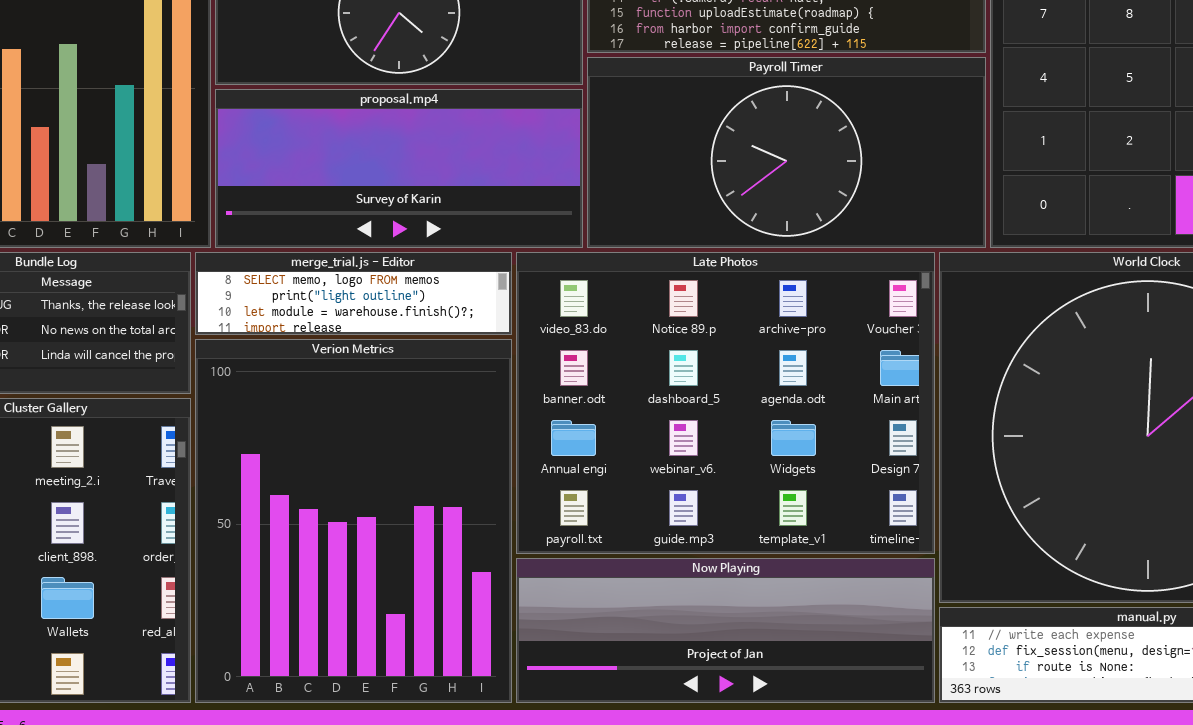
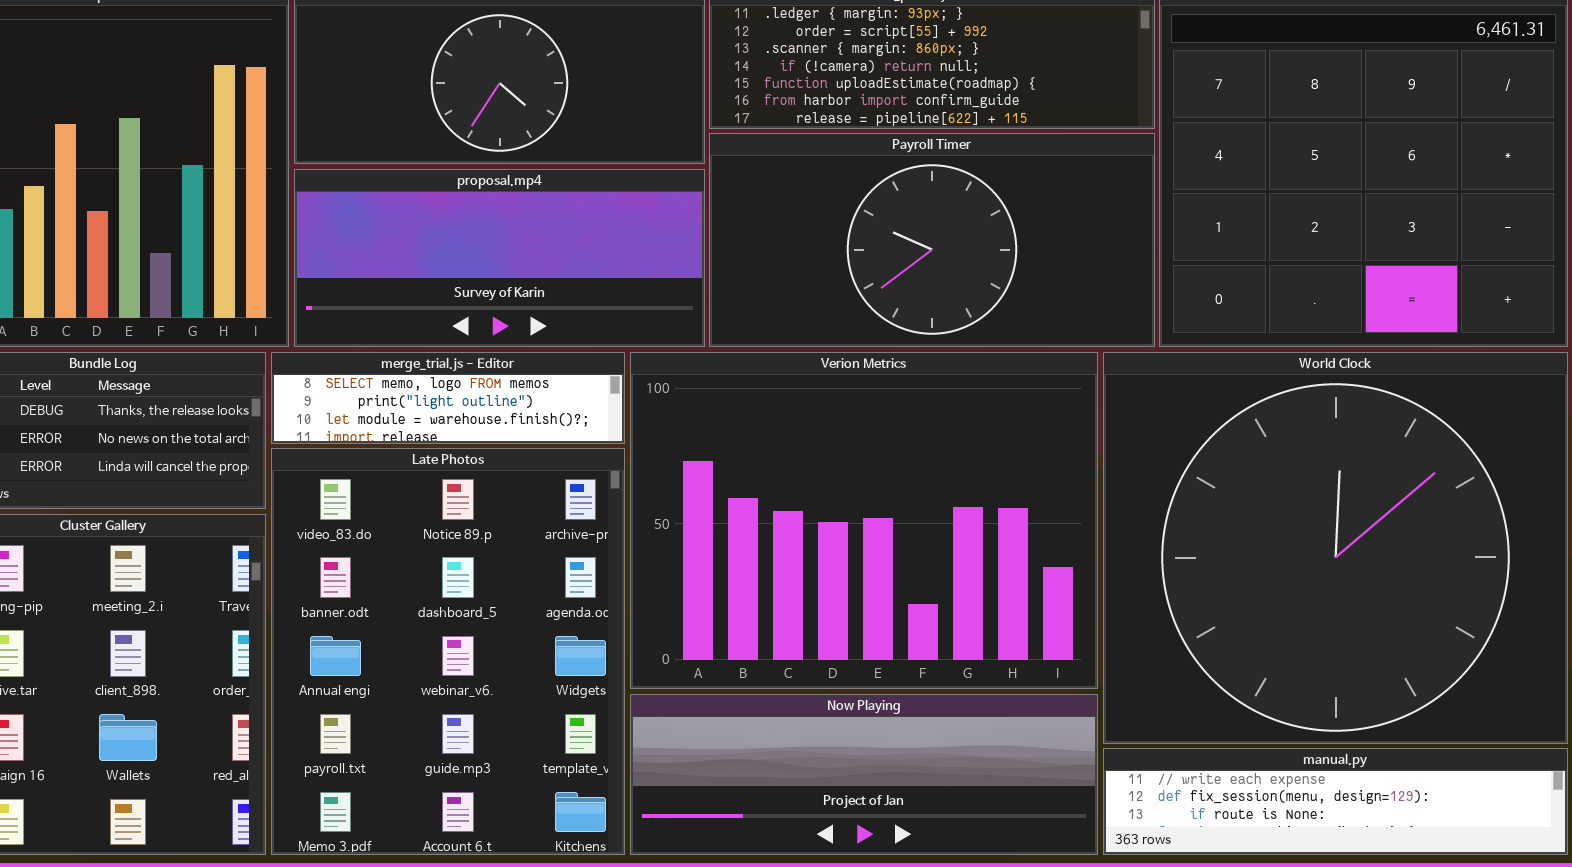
Late Photos: [516,252,935,554] -> [271,448,625,855], moved, resized
Verion Metrics: [195,339,512,703] -> [630,352,1098,689], moved, resized

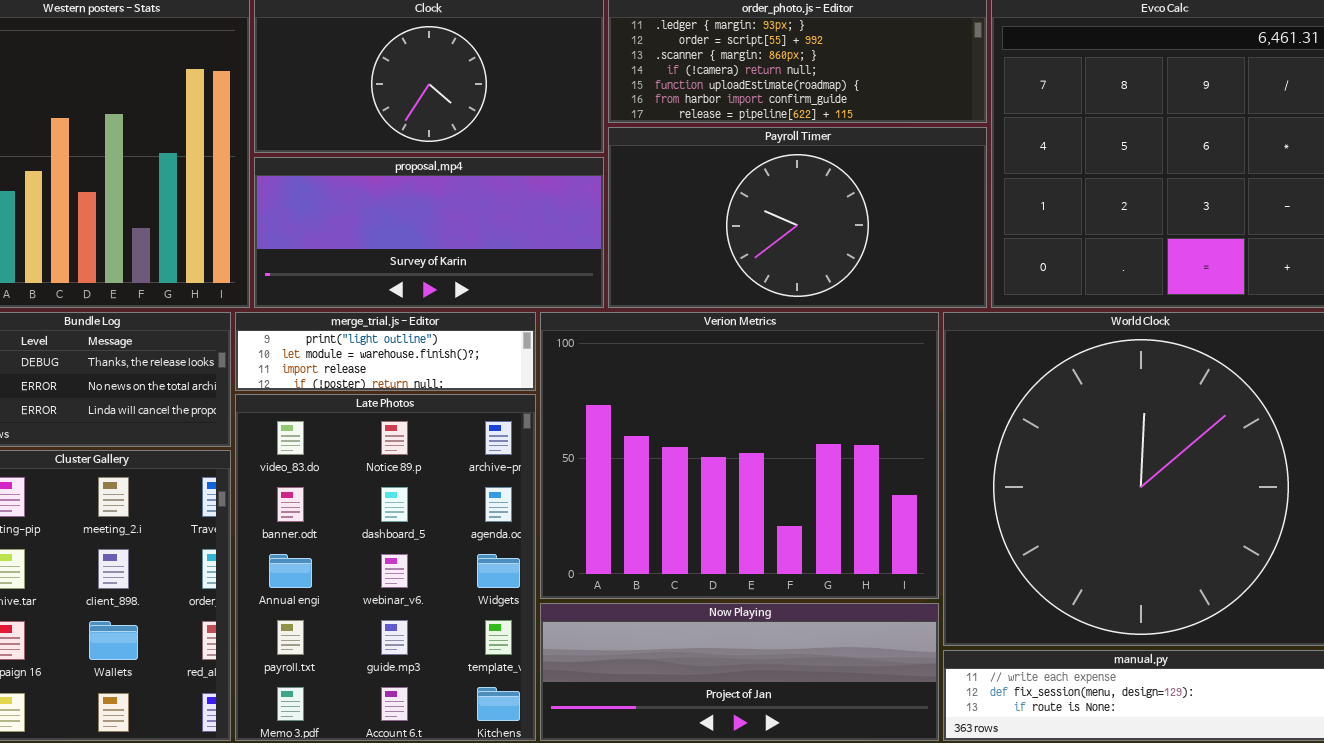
merge_trial.js - Editor: [271,352,625,444] -> [235,312,536,391], scrolled down 1 row

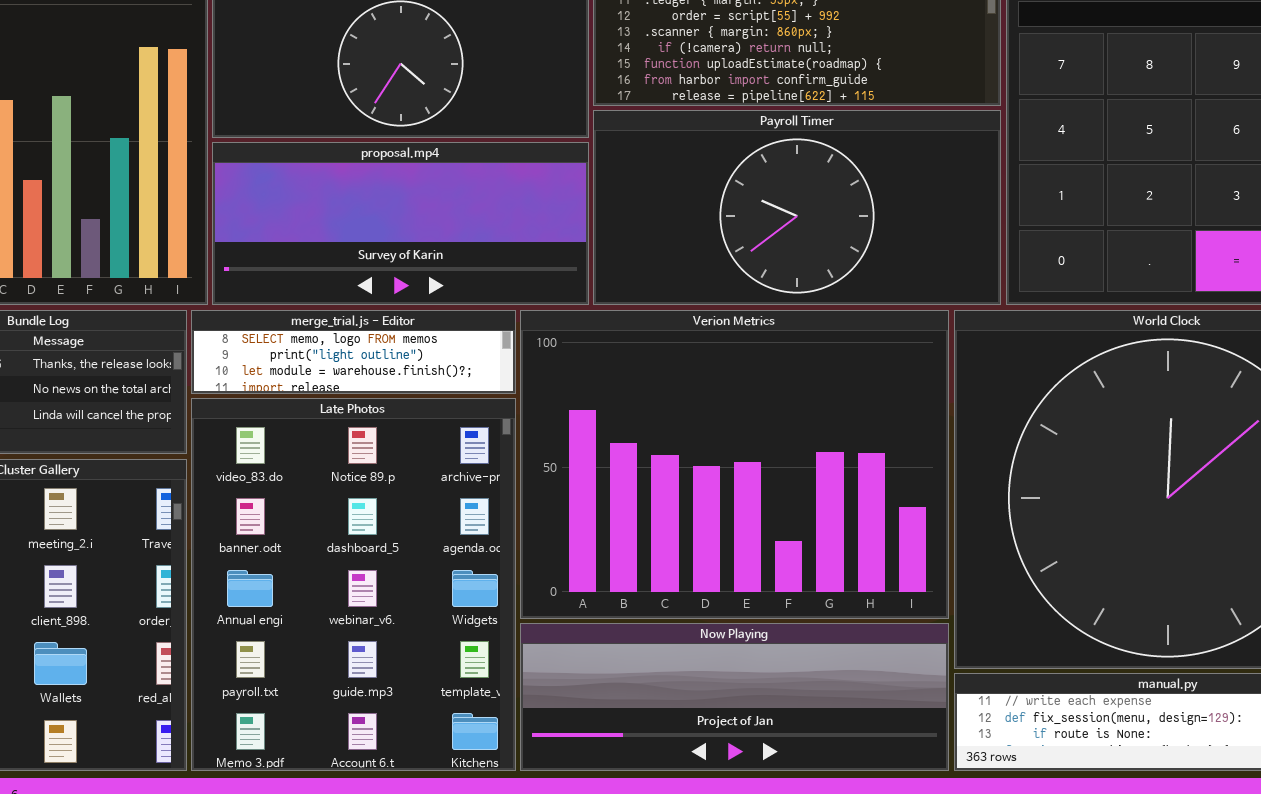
merge_trial.js - Editor: [235,312,536,391] -> [191,310,516,394], scrolled up 1 row

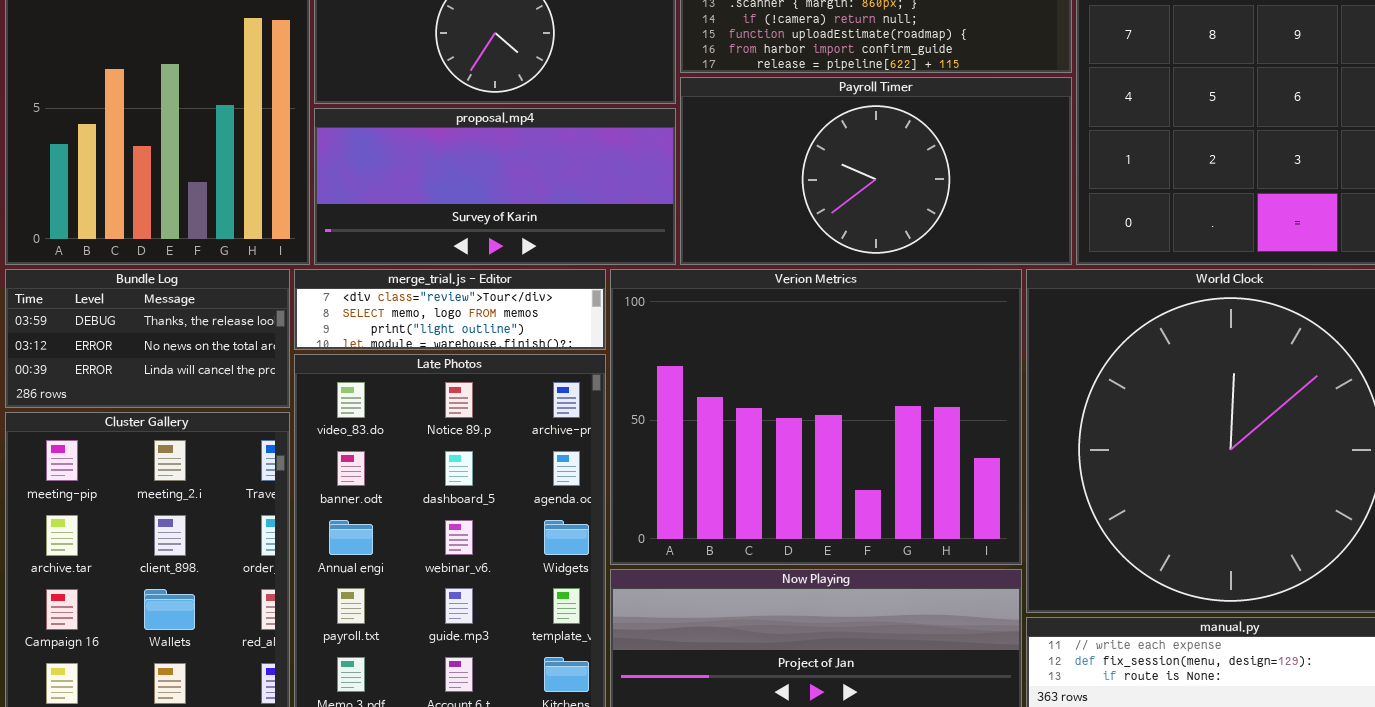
merge_trial.js - Editor: [191,310,516,394] -> [294,269,606,350], scrolled up 1 row

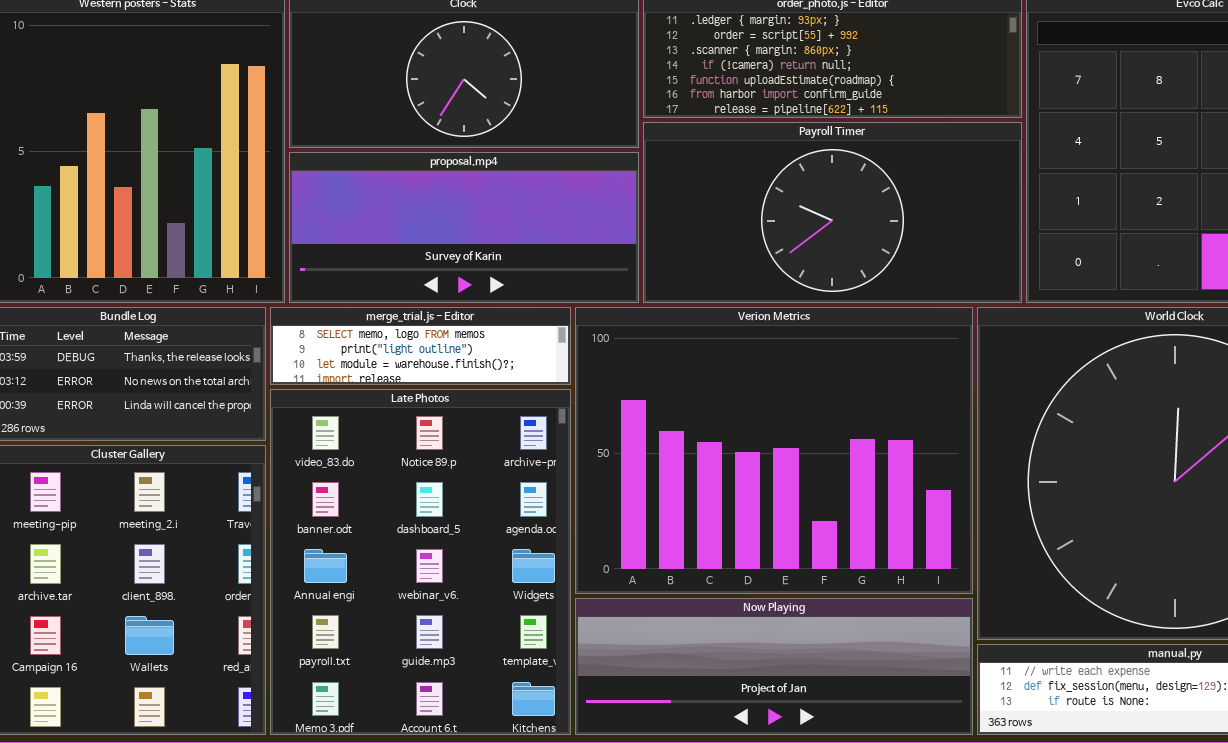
merge_trial.js - Editor: [294,269,606,350] -> [270,307,571,385], scrolled down 1 row

